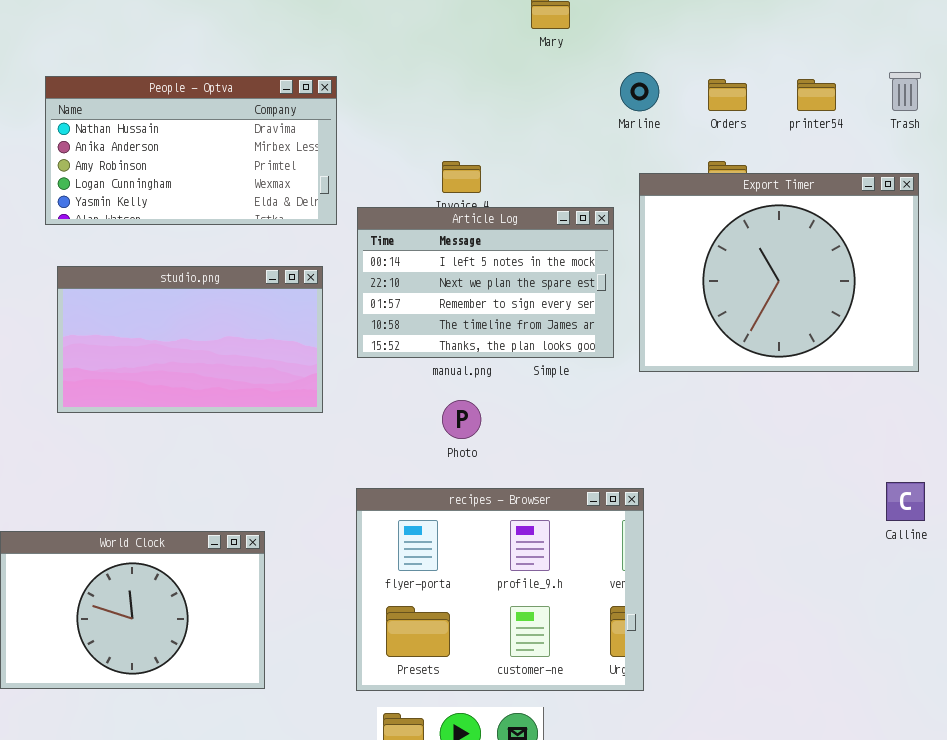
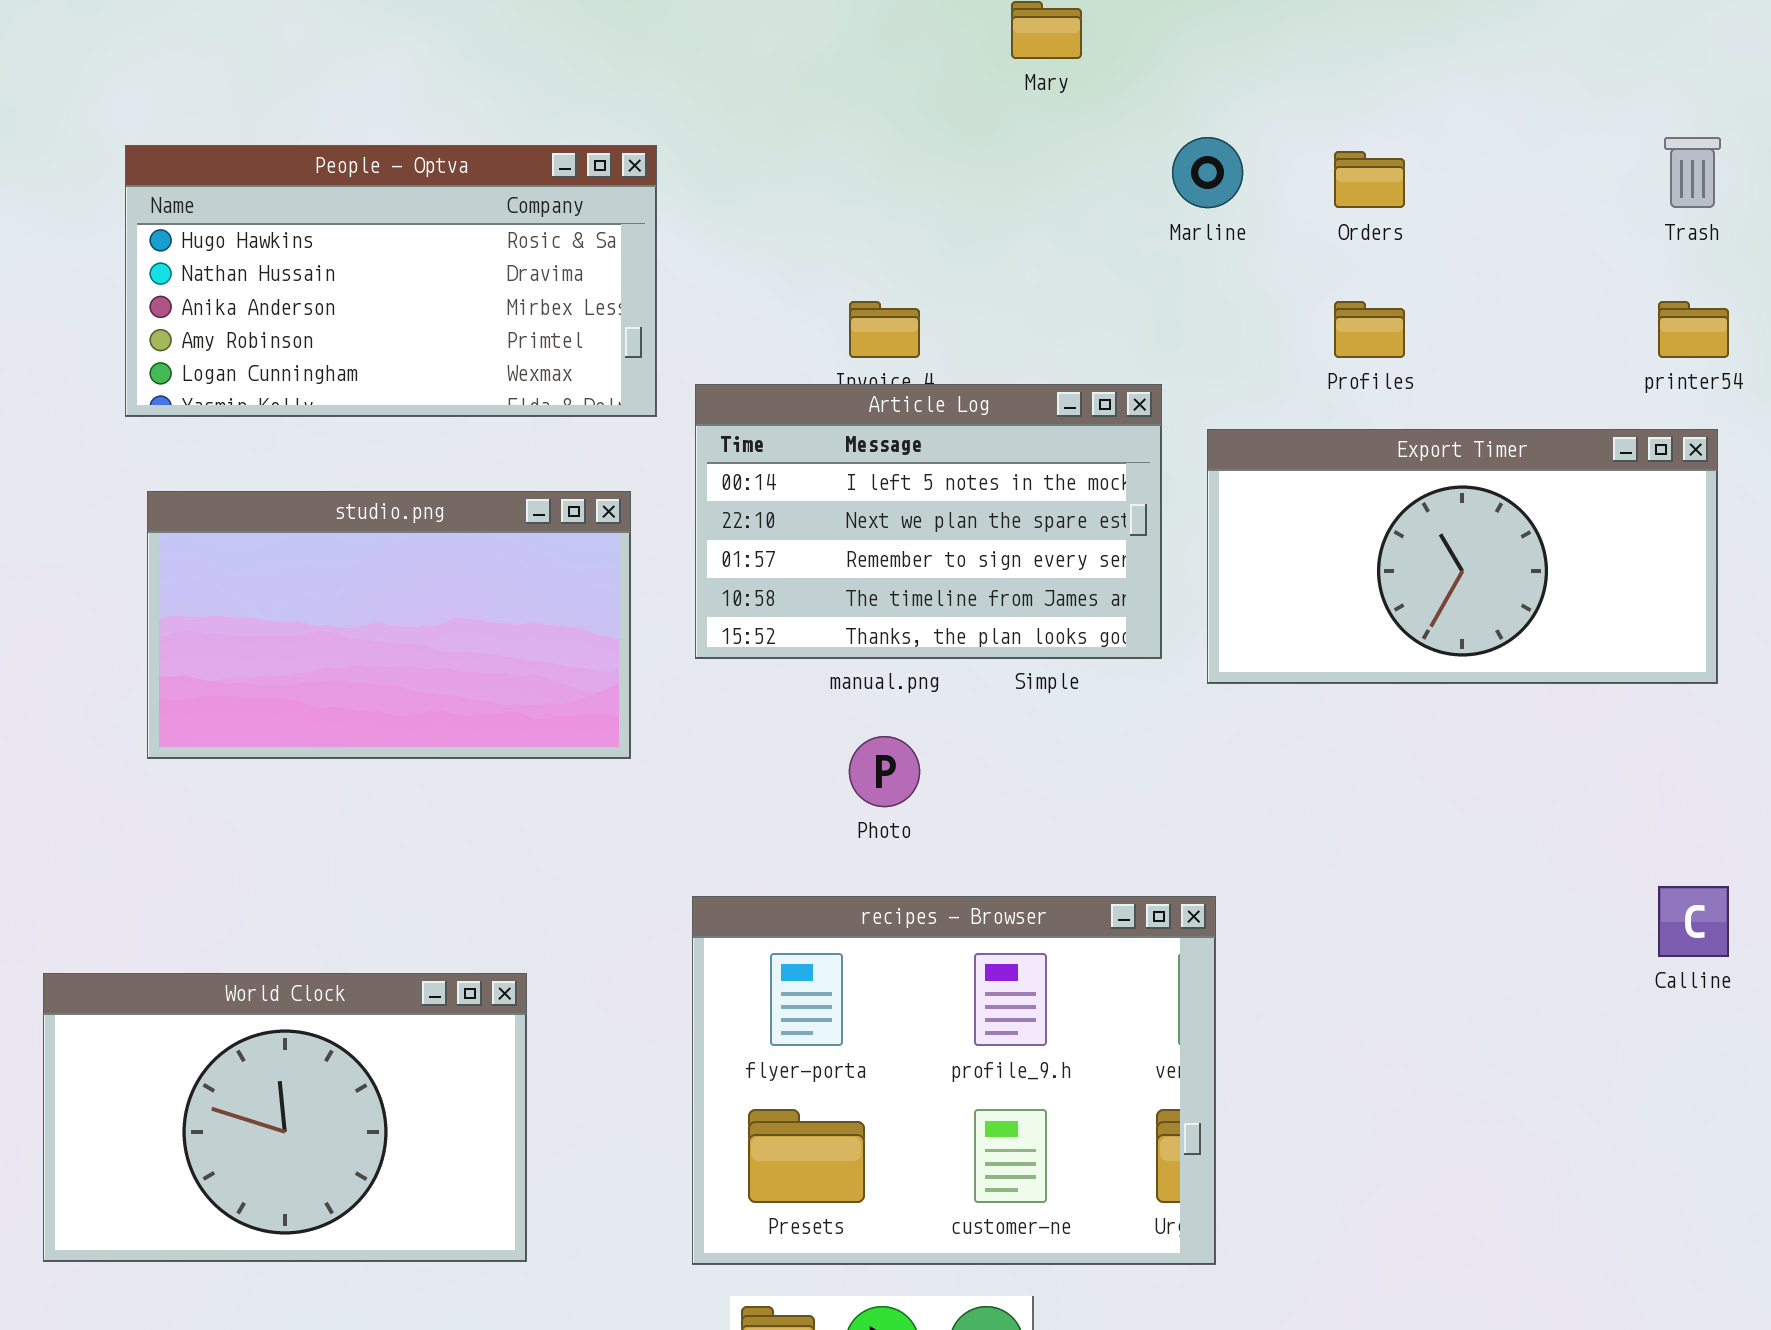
People - Optva: [45,76,337,225] -> [125,145,657,417], scrolled up 1 row
printer54: [797,79,836,111] -> [1658,301,1729,358], moved
Export Timer: [639,173,919,372] -> [1207,429,1718,684], resized

